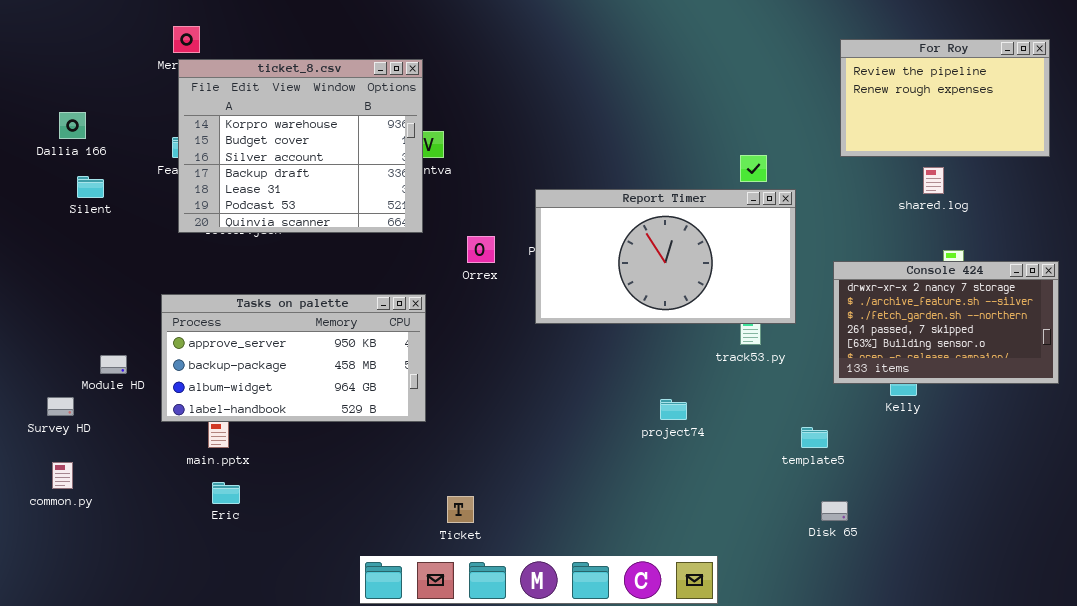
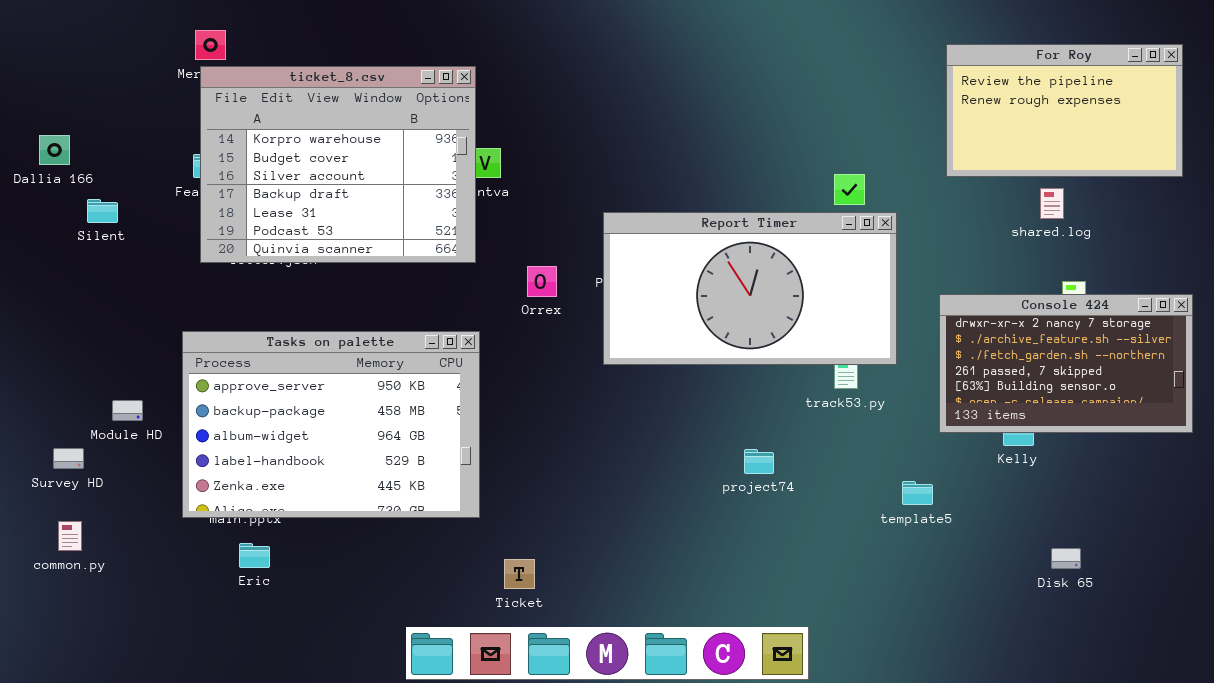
Dallia 166: [59,112,86,139] -> [39,135,70,165], moved
Tasks on palette: [161,294,426,422] -> [182,331,480,518], resized
Disk 65: [821,501,848,521] -> [1051,548,1081,569], moved

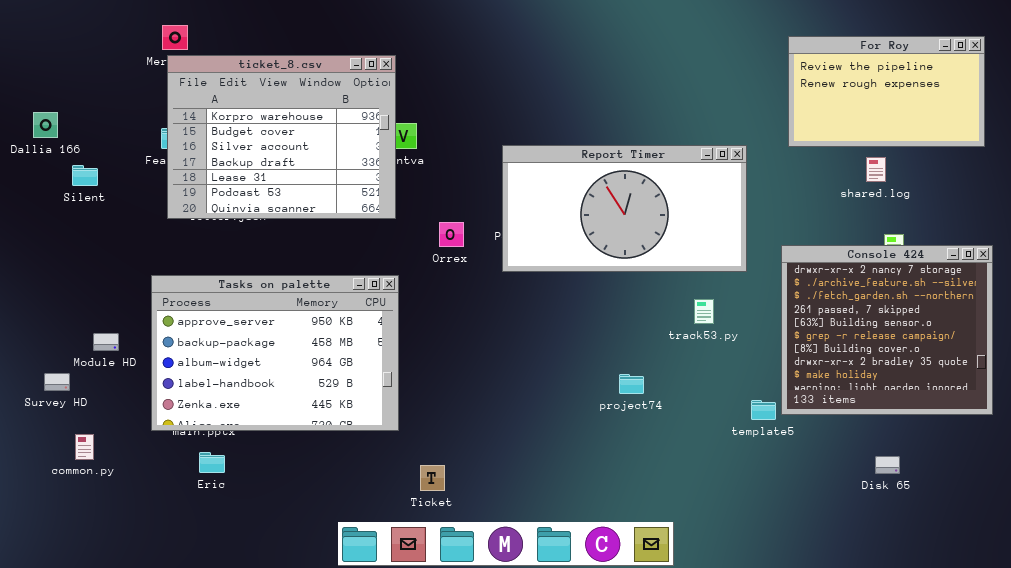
Report Timer: [603,212,897,365] -> [502,145,747,272], moved
Console 424: [939,294,1193,433] -> [781,245,993,415], resized
common.py: [58,521,82,551] -> [75,434,94,460], moved

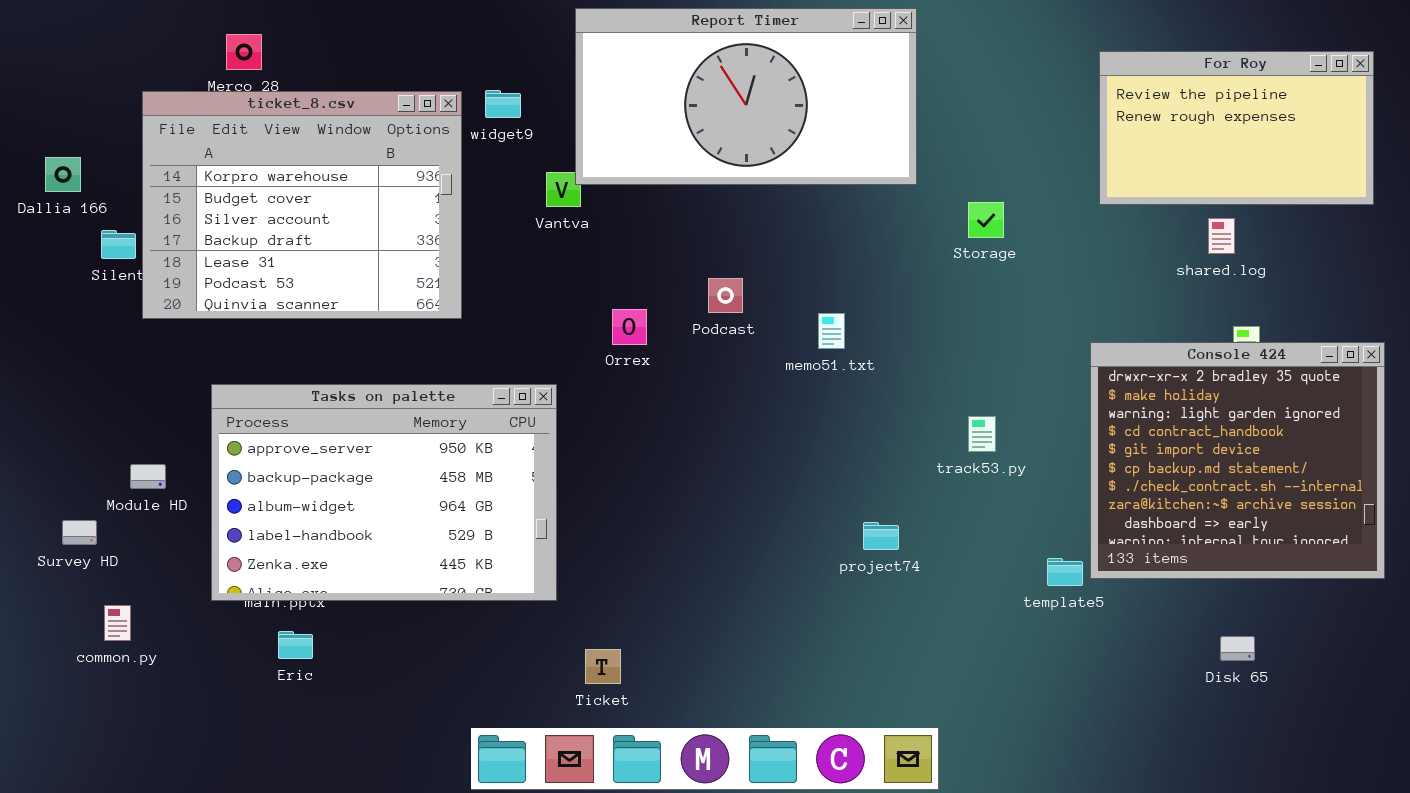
ticket_8.csv: [167,55,396,219] -> [142,91,462,319], moved
Report Timer: [502,145,747,272] -> [575,8,917,185], moved
Console 424: [781,245,993,415] -> [1090,342,1385,579], scrolled down 7 rows

